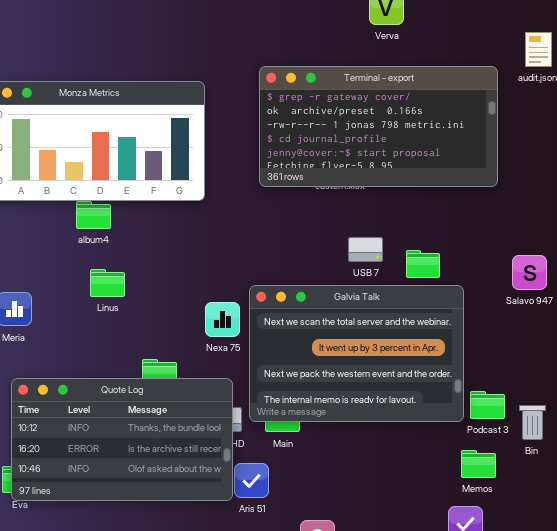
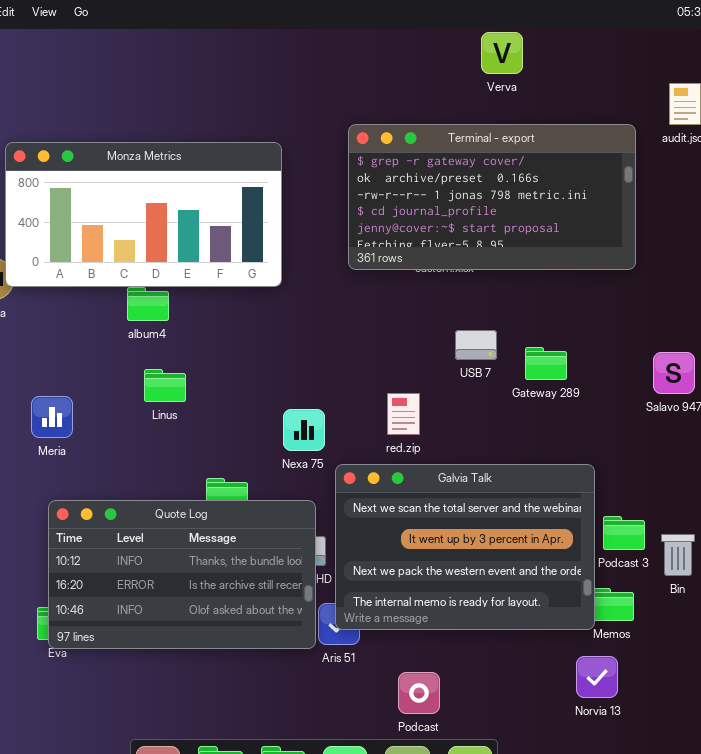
Galvia Talk: [249,285,464,422] -> [335,464,595,630], moved

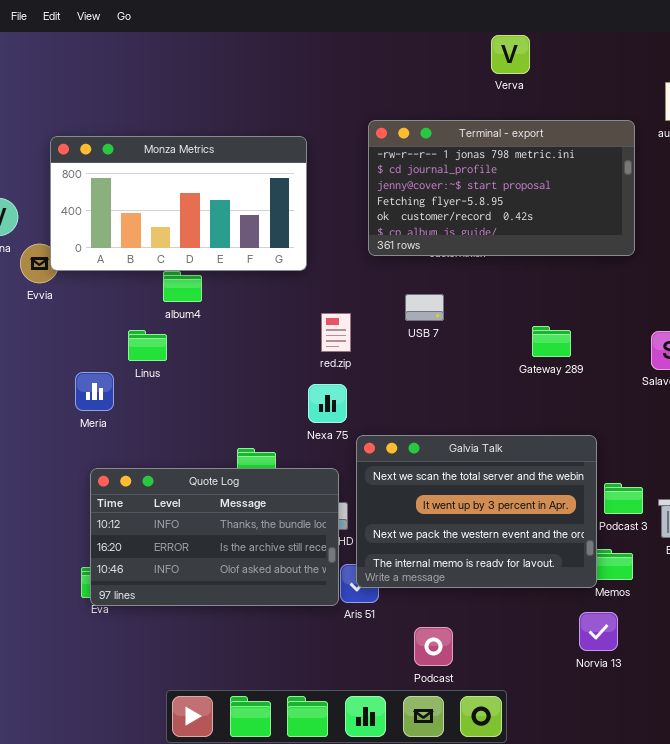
Terminal - export: [348,124,636,270] -> [368,120,635,256], scrolled down 2 rows
USB 7: [455,330,497,360] -> [405,294,444,321], moved
Linus: [144,369,186,402] -> [128,330,167,361], moved
red.zip: [387,393,420,435] -> [321,313,351,352], moved

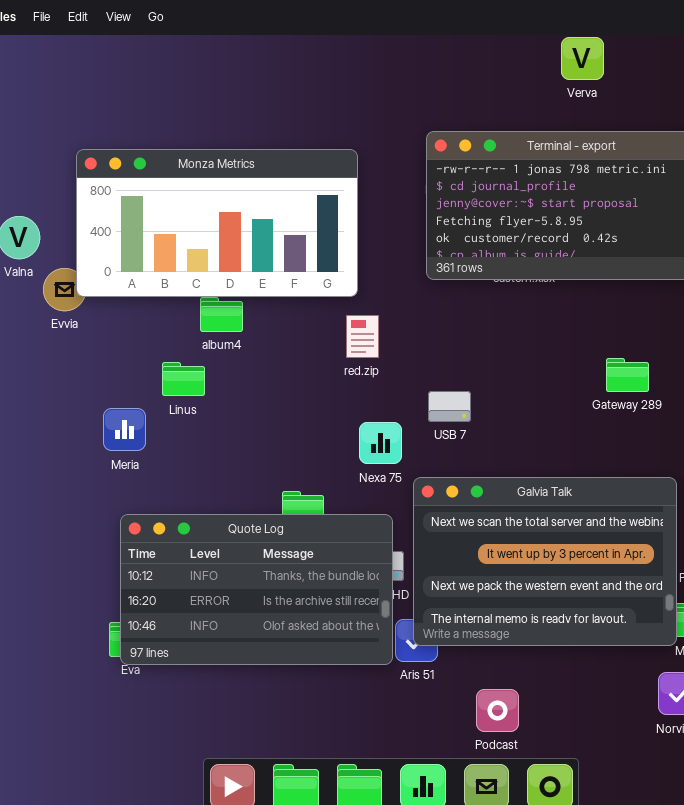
USB 7: [405,294,444,321] -> [428,391,471,422], moved
red.zip: [321,313,351,352] -> [346,315,379,358], moved

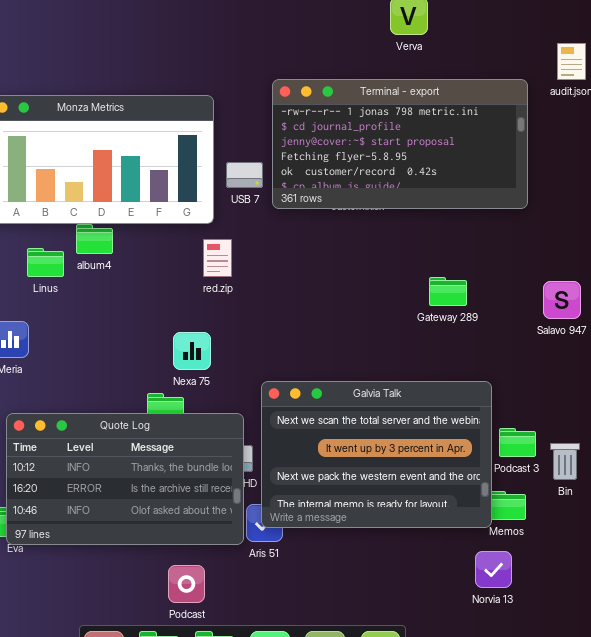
Linus: [162,362,205,396] -> [27,248,64,277], moved
USB 7: [428,391,471,422] -> [226,162,263,188], moved
Nexa 75: [359,422,402,464] -> [173,332,211,370], moved
Podcast: [476,689,519,732] -> [168,565,205,603], moved

